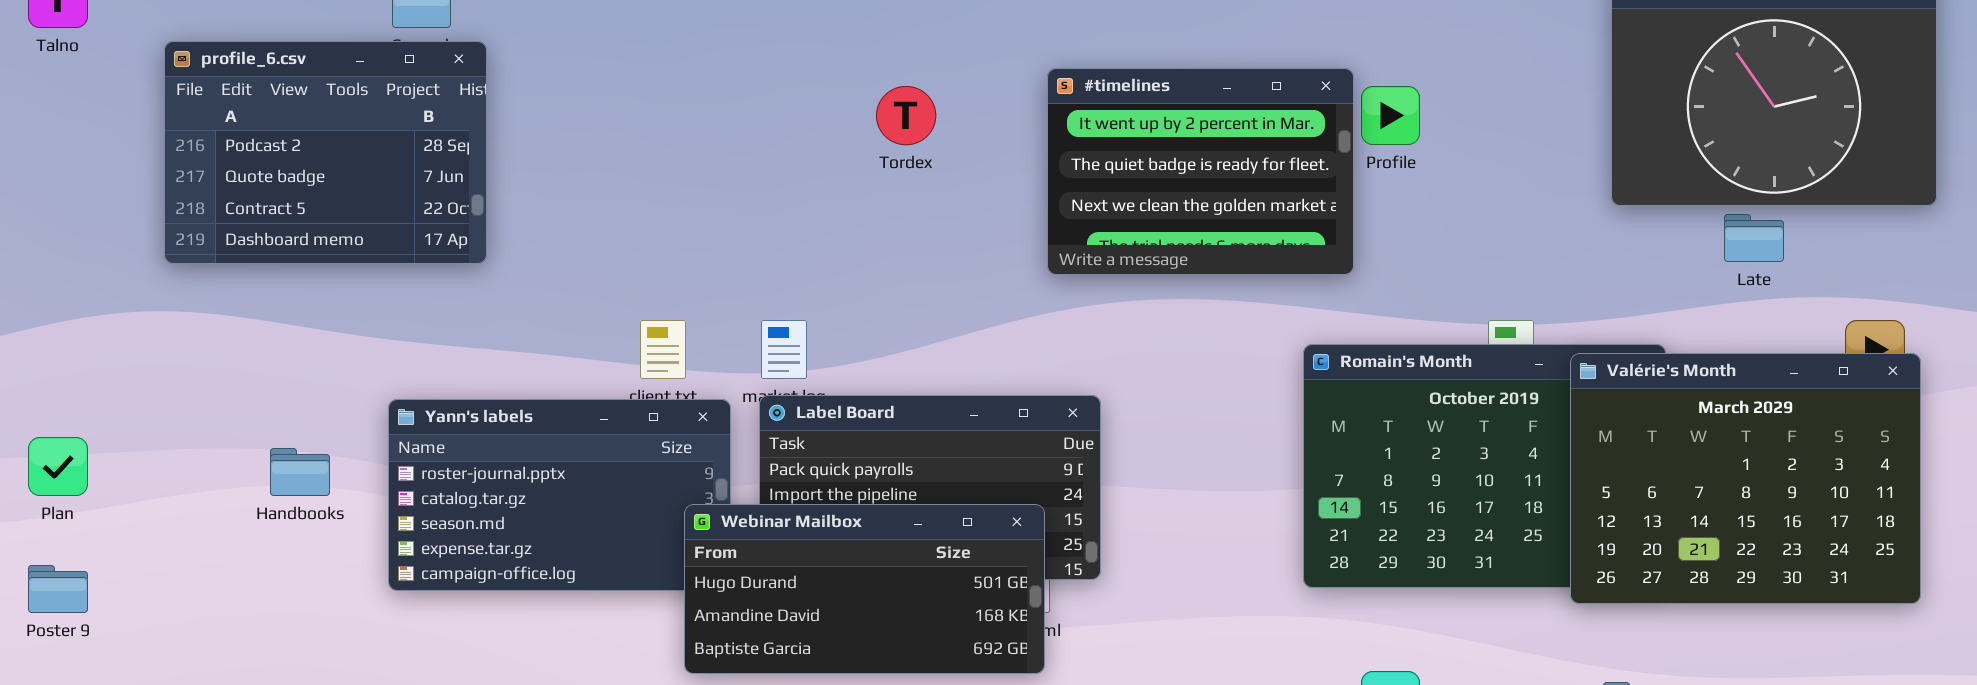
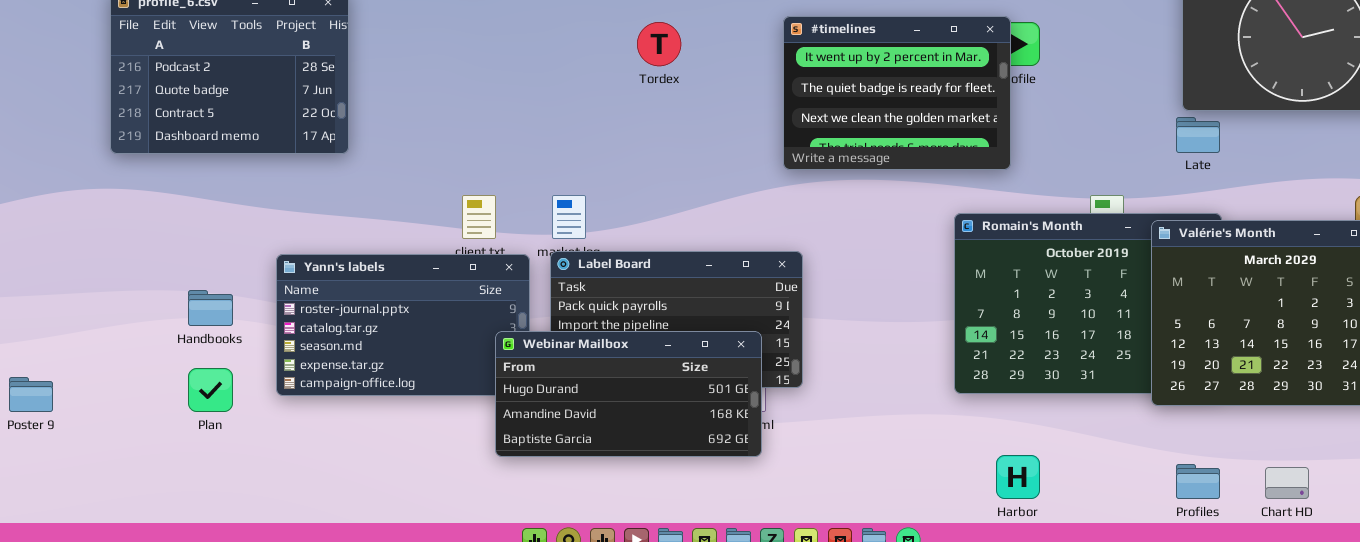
#timelines: [1047,68,1354,275] -> [783,16,1011,170], moved
Late: [1724,214,1784,262] -> [1176,117,1220,153], moved
Plan: [28,437,88,496] -> [188,368,233,412], moved

